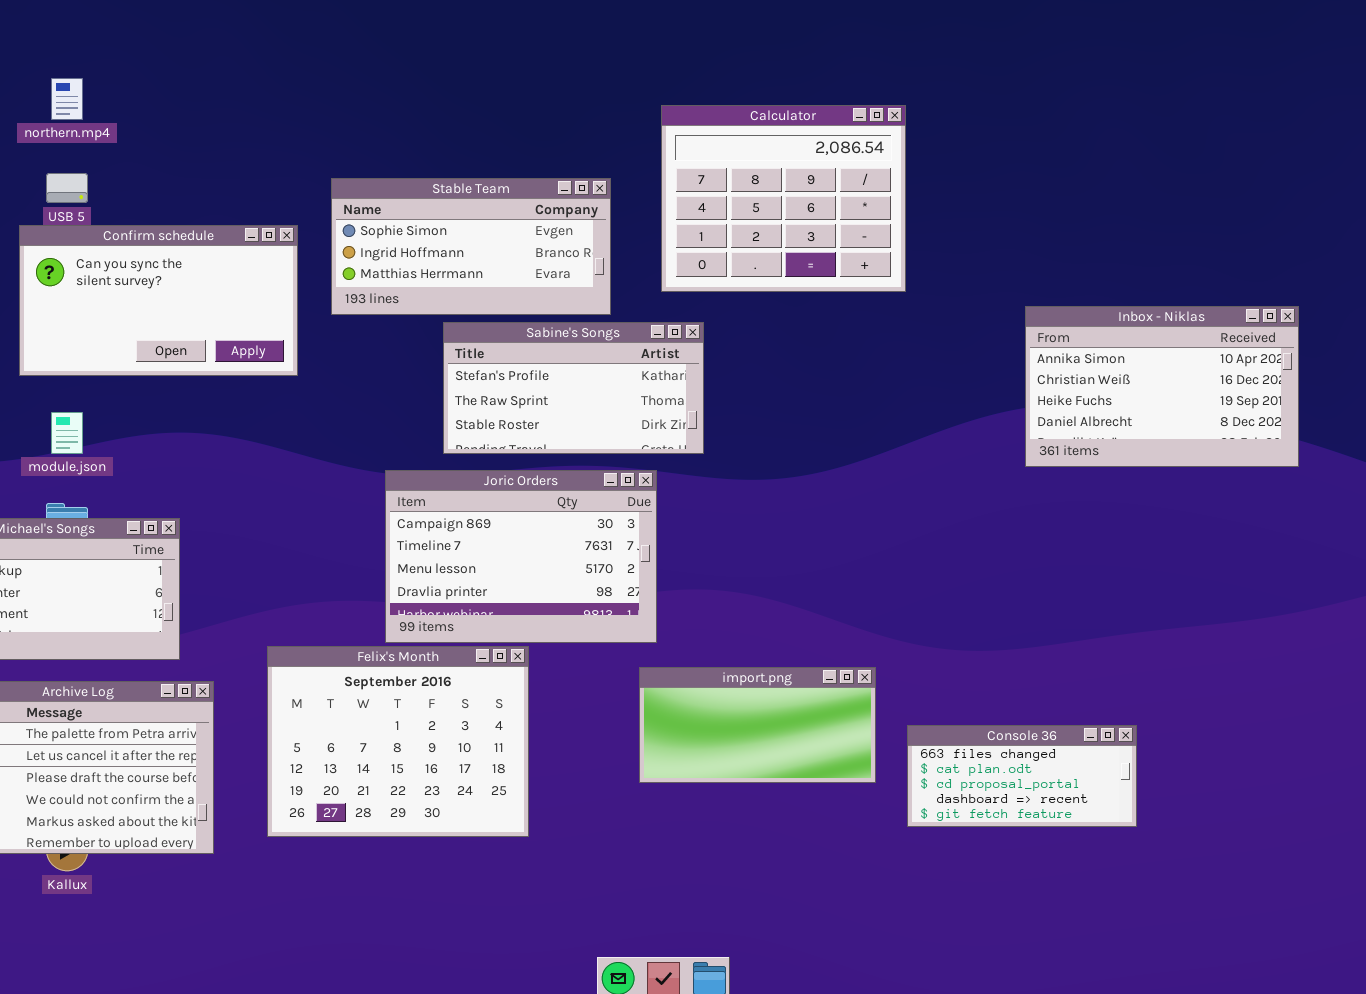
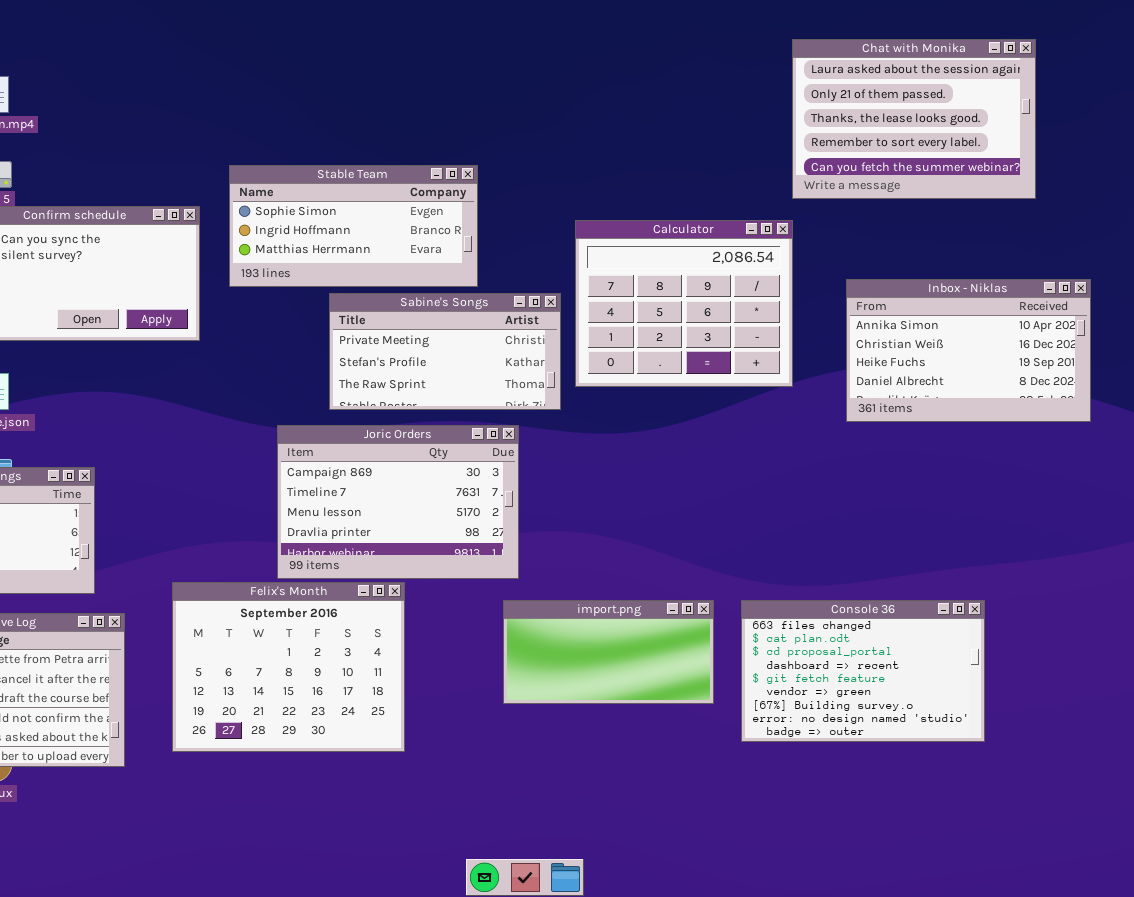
Chat with Monika: none -> [792,39,1036,199], opened
Calculator: [661,105,906,292] -> [575,220,793,387], moved
Sabine's Songs: [443,322,704,454] -> [329,293,561,410], scrolled up 1 row
Console 36: [907,725,1137,827] -> [741,600,985,742], resized

